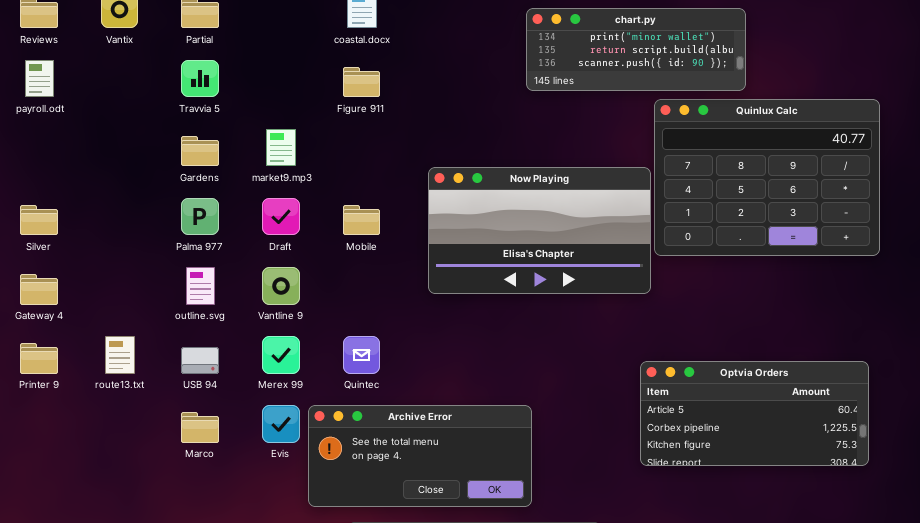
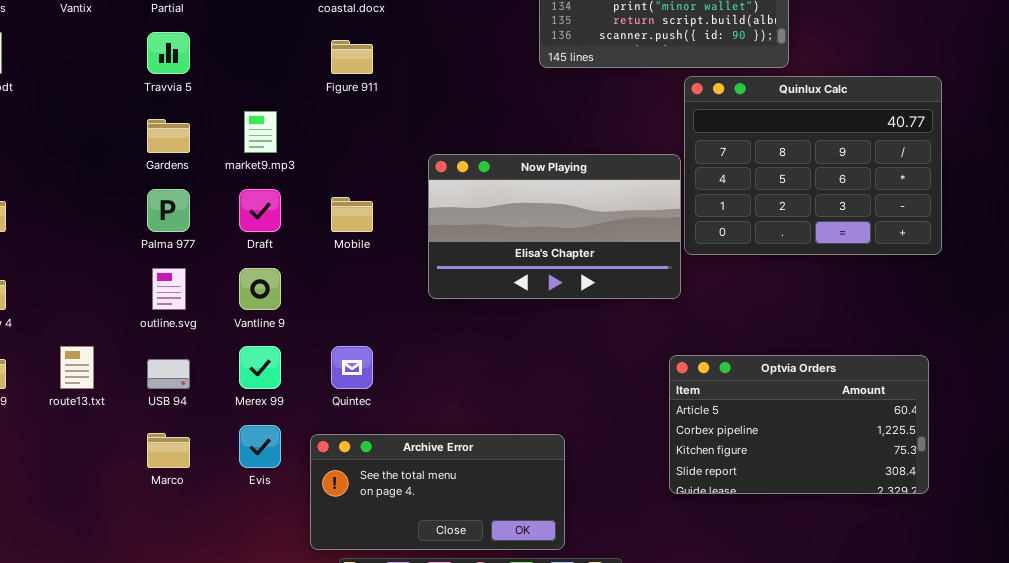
Optvia Orders: [640,361,869,466] -> [669,355,929,494], resized
Archive Error: [308,405,532,507] -> [310,434,565,550], moved

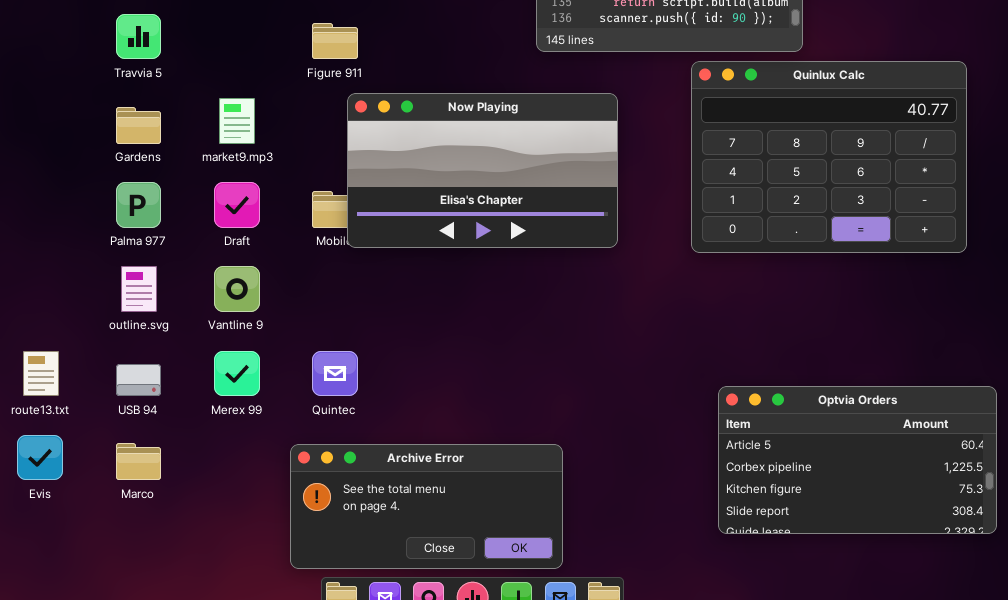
Now Playing: [428,154,681,299] -> [347,93,618,248], moved
Optvia Orders: [669,355,929,494] -> [718,386,997,534], moved
Evis: [239,425,281,468] -> [17,435,63,480], moved

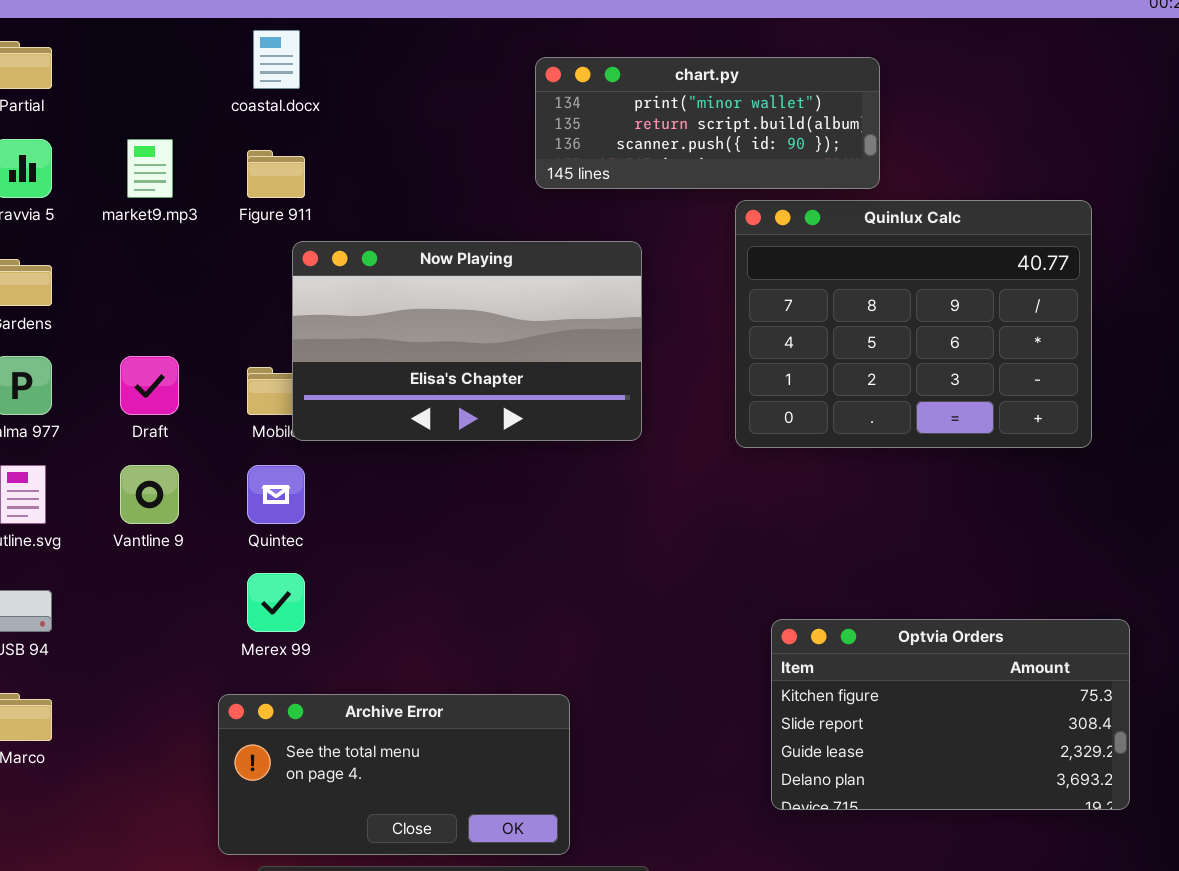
market9.mp3: [219,98,255,144] -> [127,139,173,198], moved
Merex 99: [214,351,260,396] -> [247,573,305,632], moved
Quintec: [312,351,358,396] -> [247,465,305,524], moved
Optvia Orders: [718,386,997,534] -> [771,619,1130,810], scrolled down 2 rows

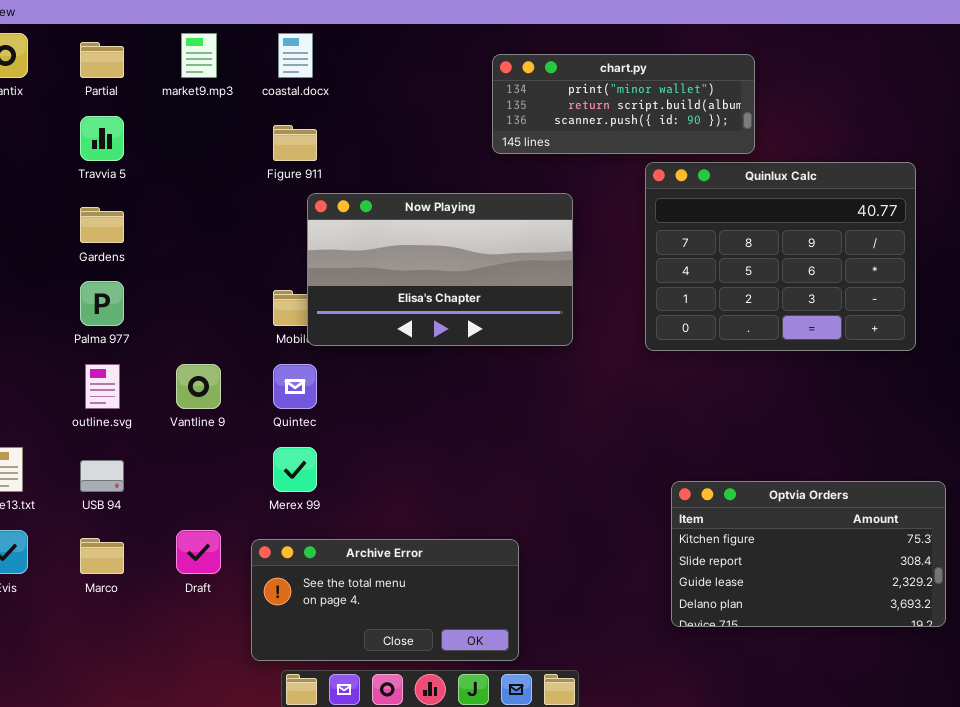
market9.mp3: [127,139,173,198] -> [181,33,217,78], moved
Draft: [120,356,179,415] -> [176,530,221,574], moved

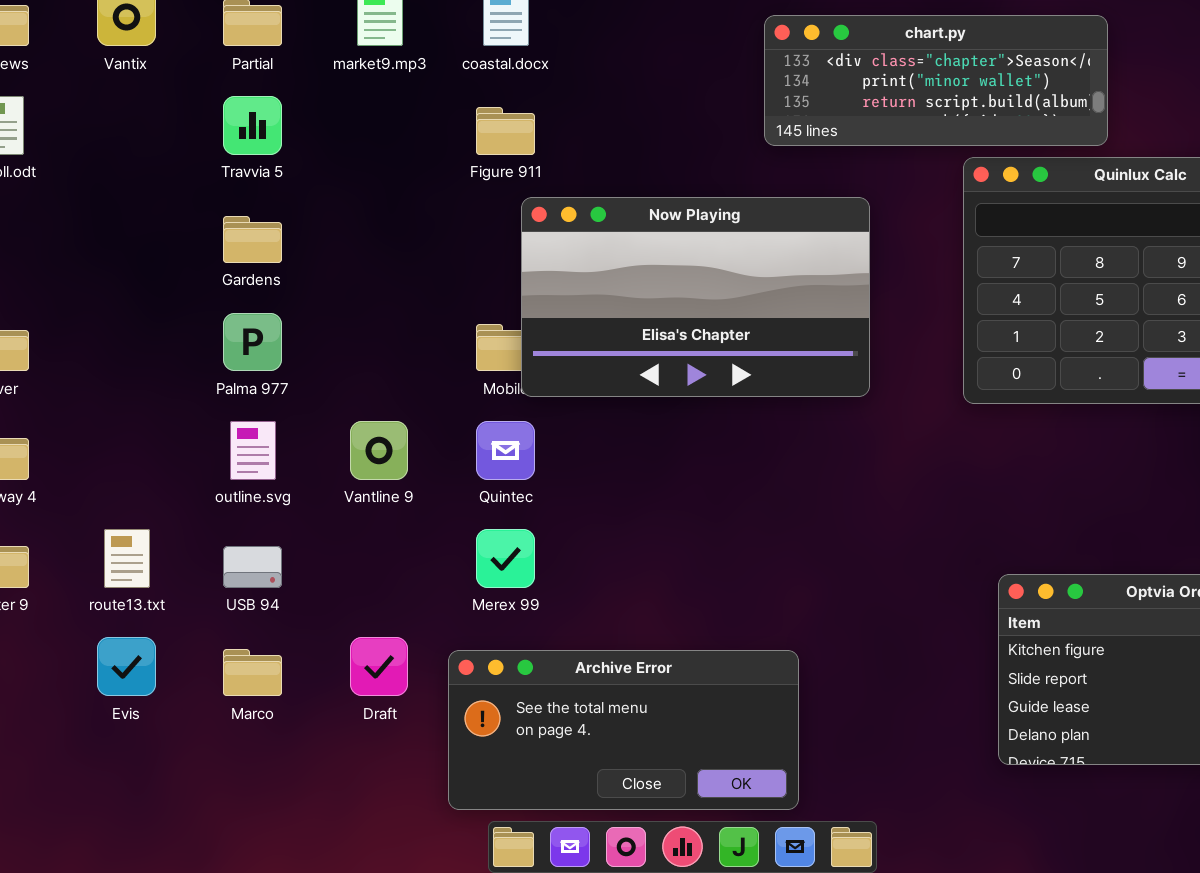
chart.py: [492,54,755,154] -> [764,15,1108,146], scrolled up 1 row

